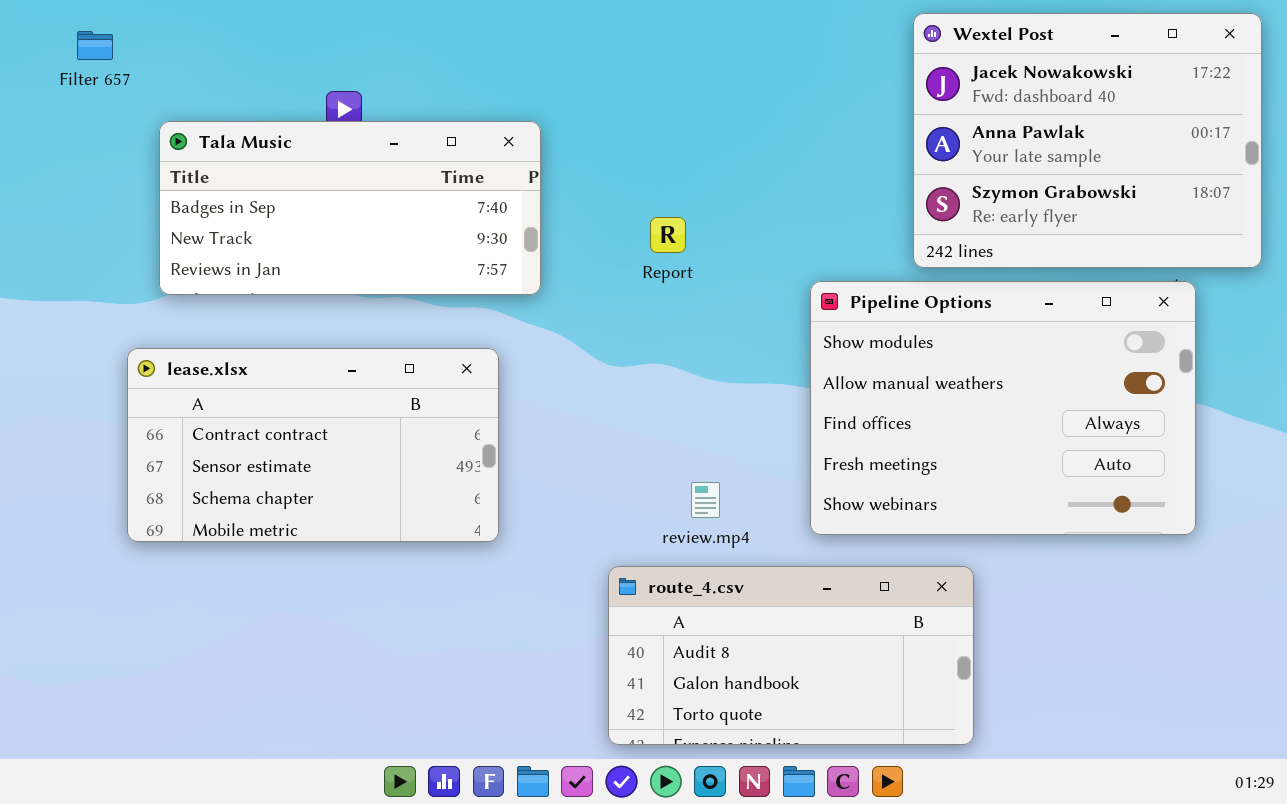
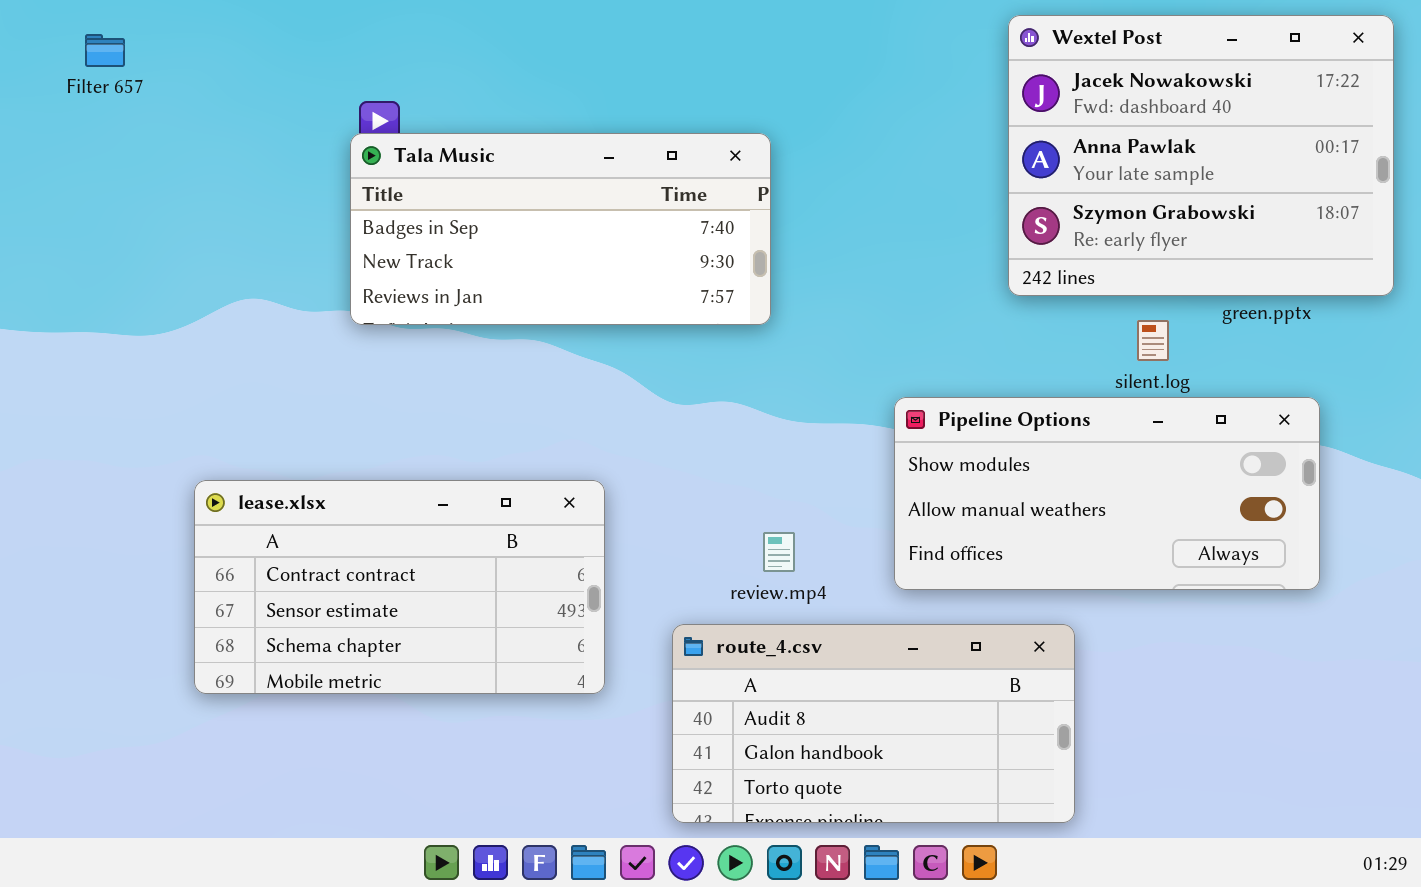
Tala Music: [159,121,541,295] -> [350,133,771,325], moved
Pipeline Options: [810,281,1196,535] -> [894,397,1320,590], resized
lease.xlsx: [127,348,499,542] -> [194,480,605,694], moved

